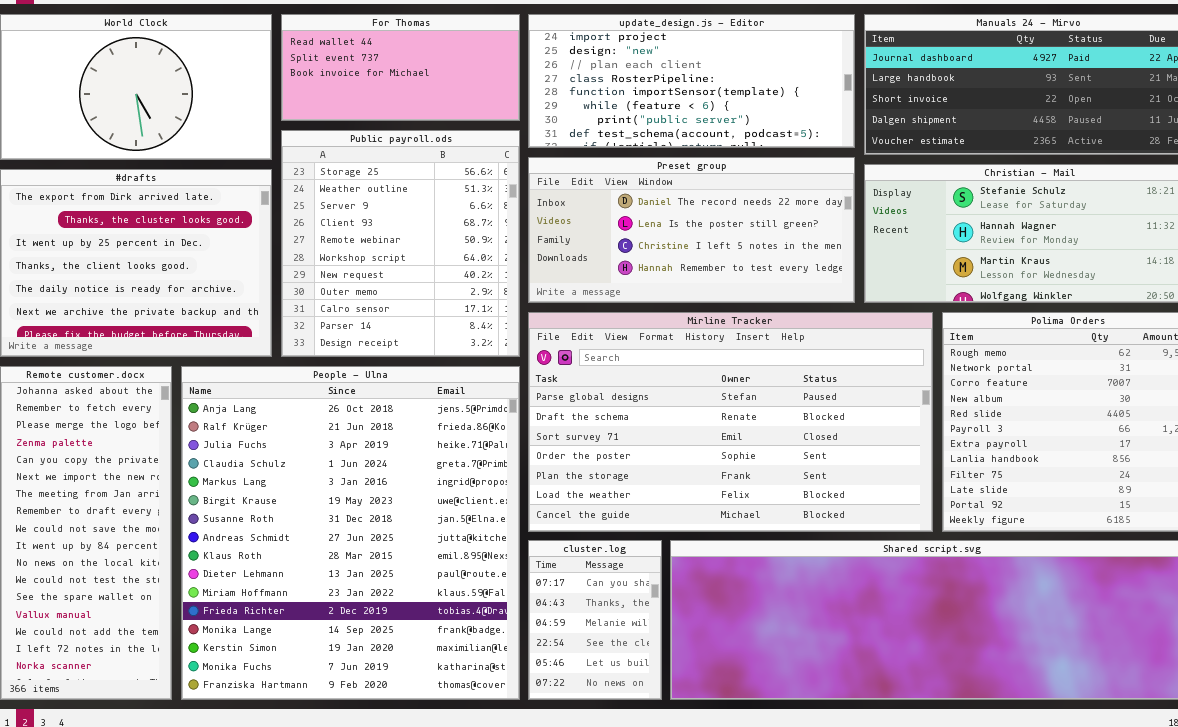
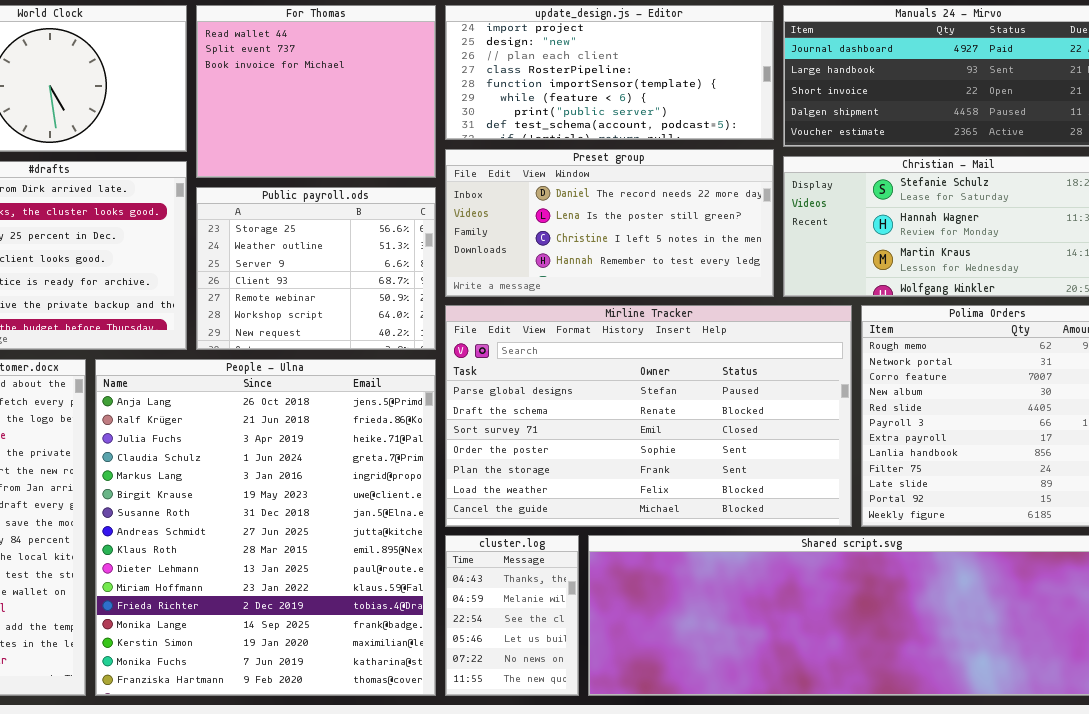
For Thomas: [281,14,520,121] -> [196,5,436,178], resized
Public payroll.ods: [281,130,520,357] -> [196,187,436,350], resized
cluster.log: [528,540,662,700] -> [445,535,579,696], scrolled down 1 row

